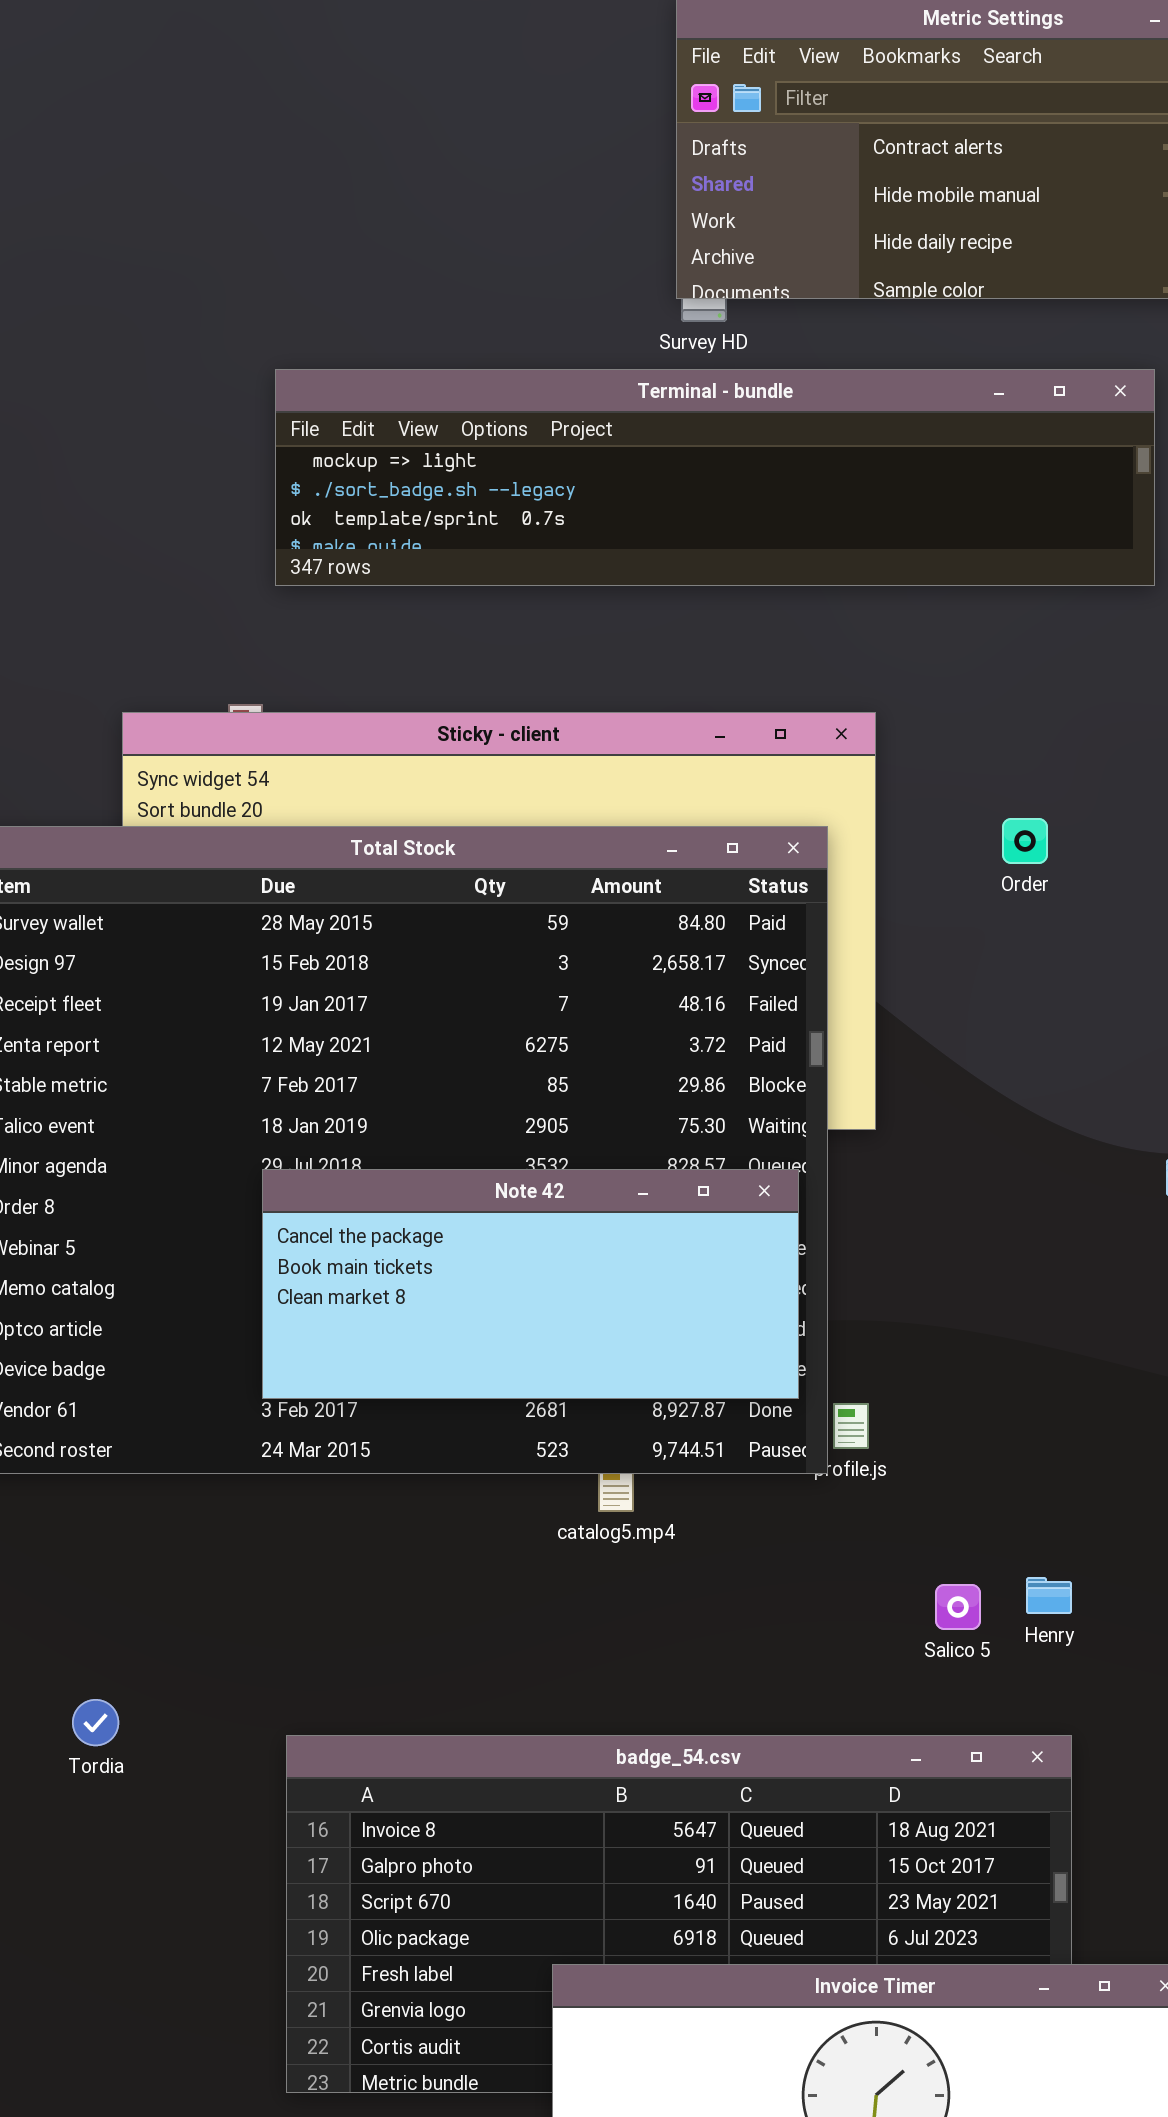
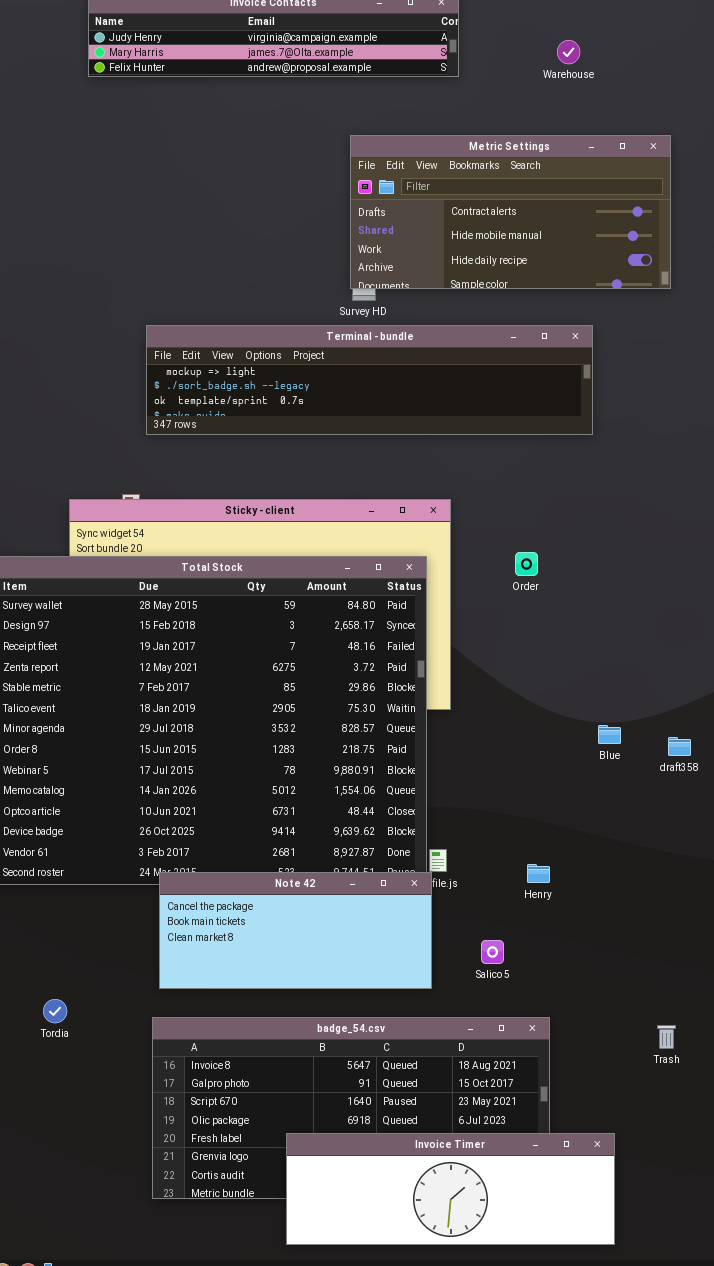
Note 42: [262,1169,799,1399] -> [159,872,432,989], moved
Henry: [1026,1577,1072,1614] -> [527,864,550,883], moved

